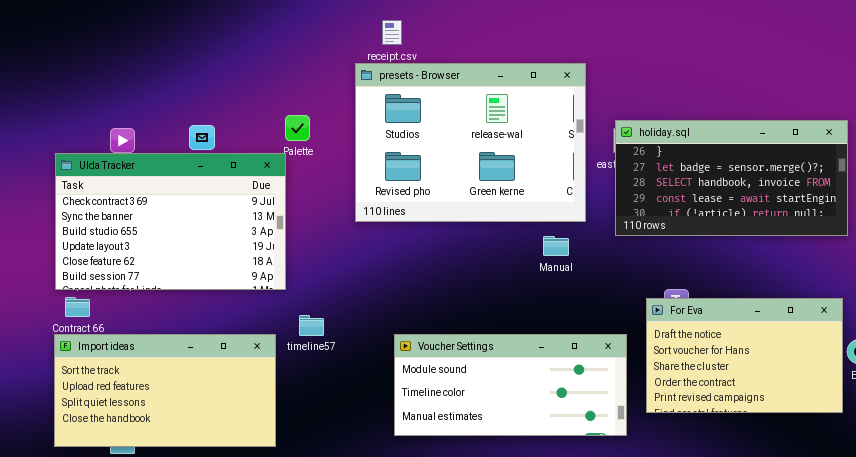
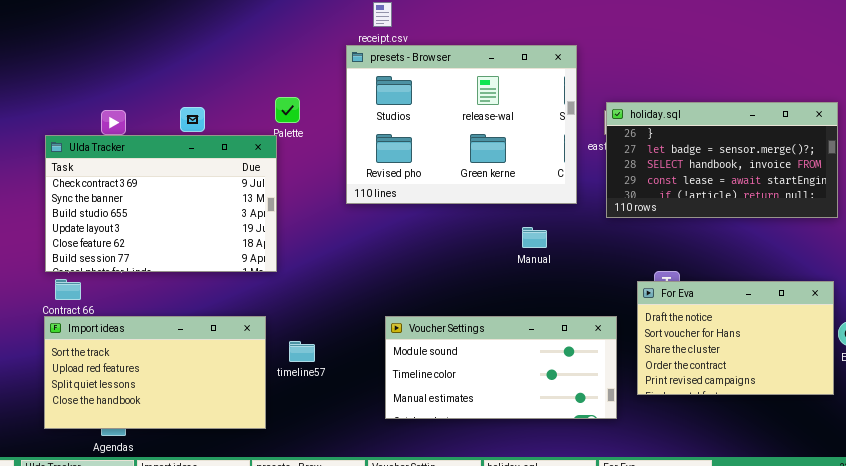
Manual: [543,236,569,256] -> [522,227,547,248], moved
timeline57: [299,315,324,336] -> [289,341,315,362], moved

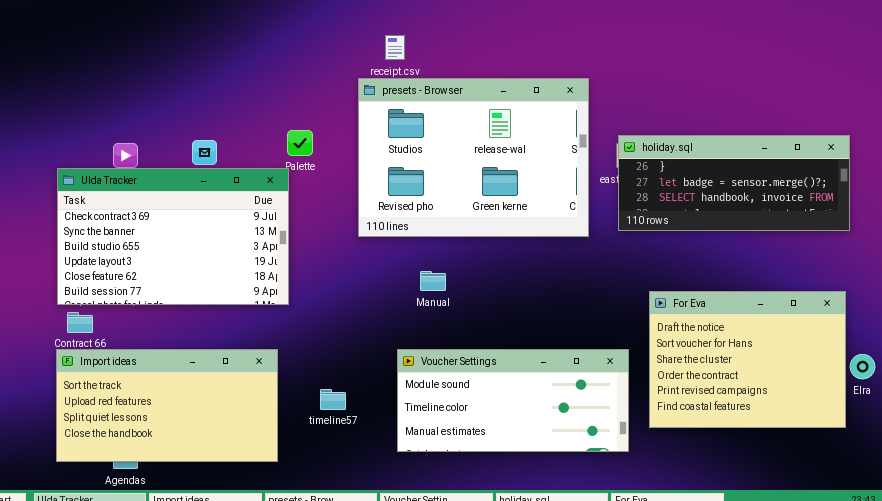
holiday.sql: [606,102,838,218] -> [618,135,850,231], resized
Manual: [522,227,547,248] -> [420,271,446,291], moved
For Eva: [637,281,834,395] -> [649,291,846,428], resized
timeline57: [289,341,315,362] -> [320,389,346,410], moved

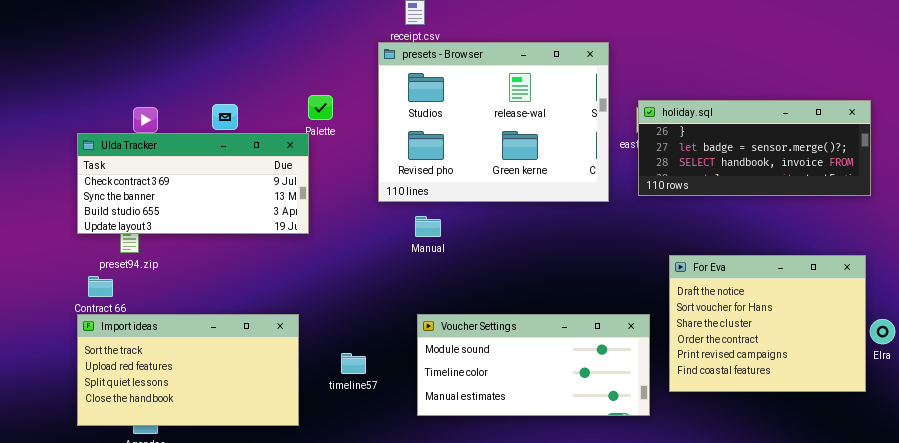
Ulda Tracker: [57,168,289,305] -> [77,133,309,234], resized
Manual: [420,271,446,291] -> [415,216,441,237], moved

